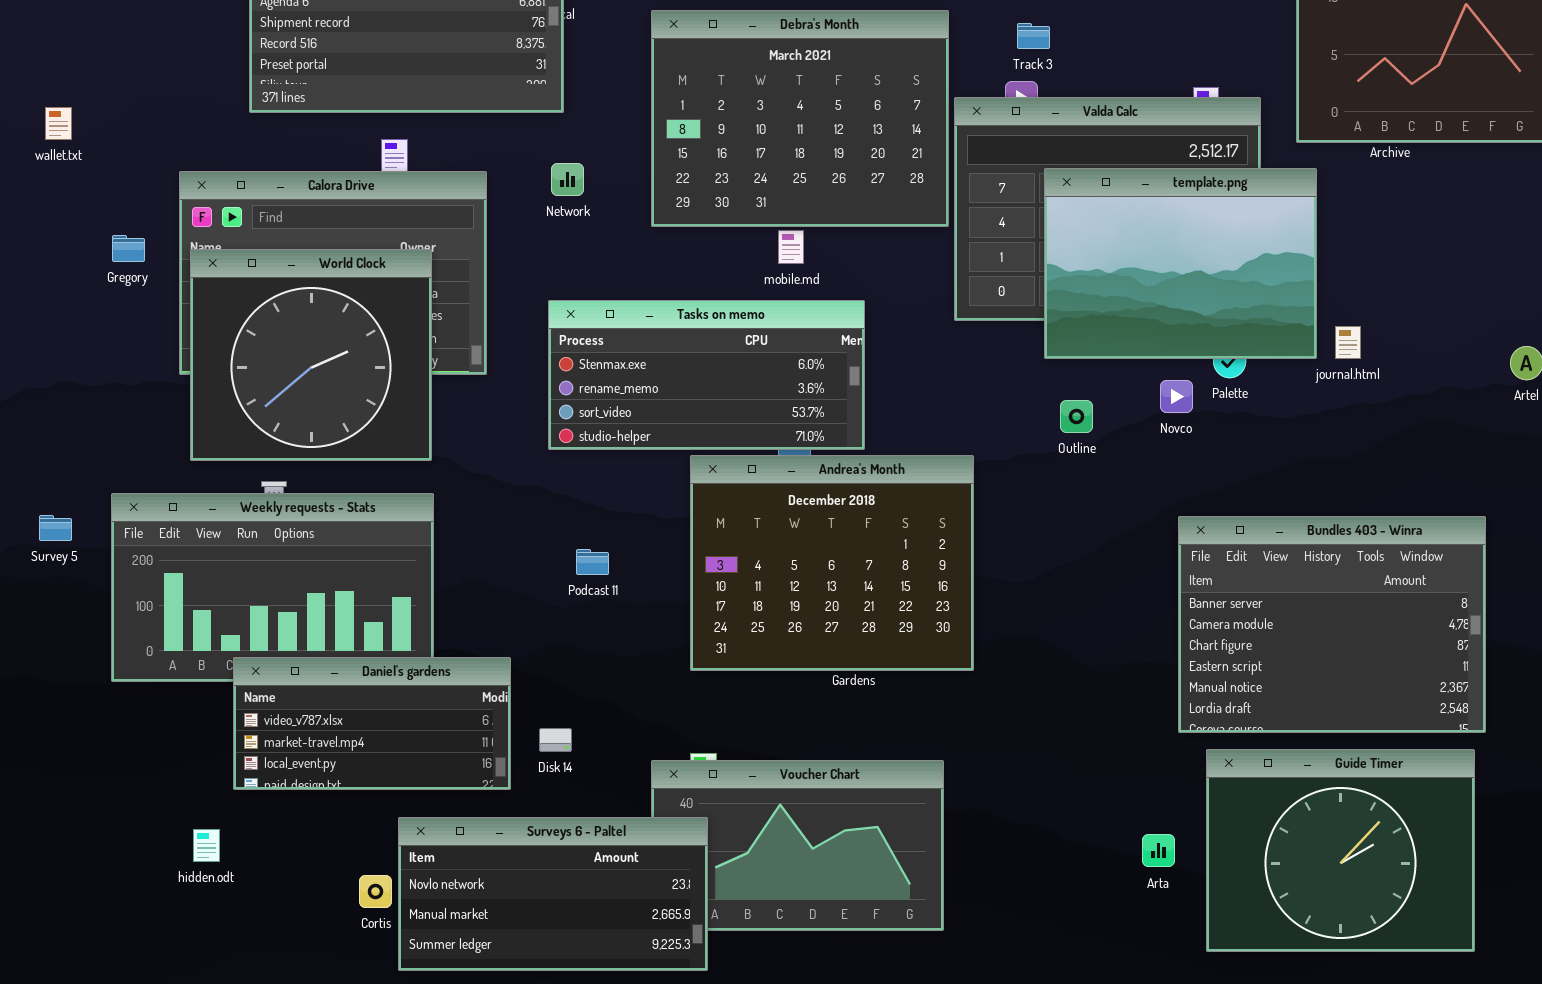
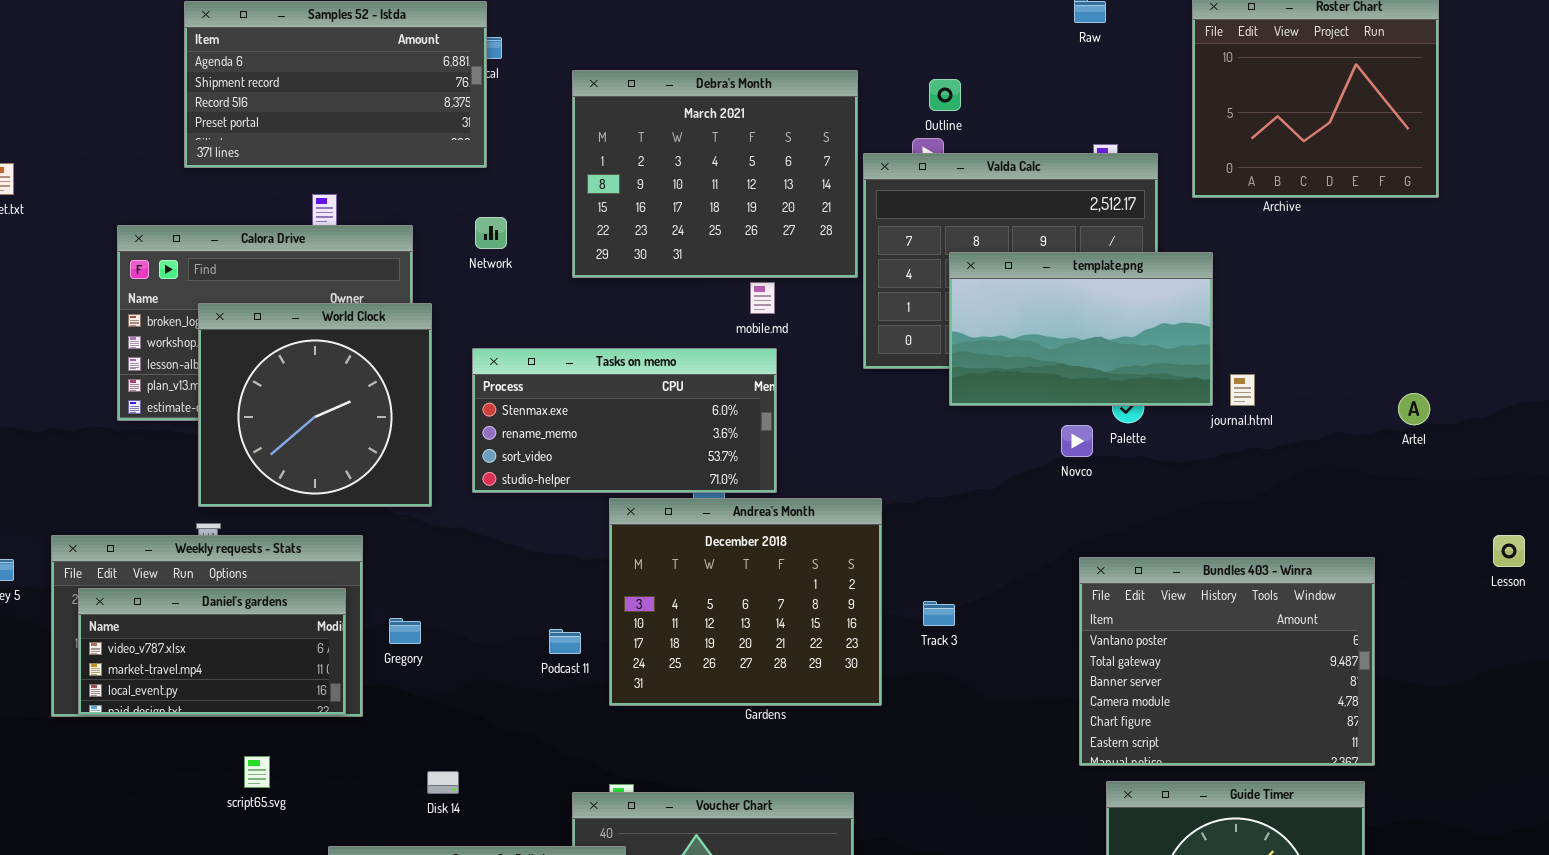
Track 3: [1017,23,1050,49] -> [923,601,955,626], moved
template.png: [1044,168,1317,359] -> [949,252,1213,406], resized
mobile.md: [778,230,804,264] -> [750,282,775,314], moved
Gregory: [112,235,145,262] -> [389,618,421,644], moved
World Clock: [190,249,432,461] -> [198,303,432,507], moved
Outline: [1060,400,1093,433] -> [929,79,961,111], moved
Bundles 403 - Winra: [1178,516,1486,733] -> [1079,557,1375,766], scrolled up 2 rows
Podcast 11: [576,549,609,575] -> [549,629,581,654], moved
Daniel's gardens: [233,657,511,790] -> [78,588,346,715], moved
Disk 14: [539,728,572,752] -> [427,771,459,794], moved

